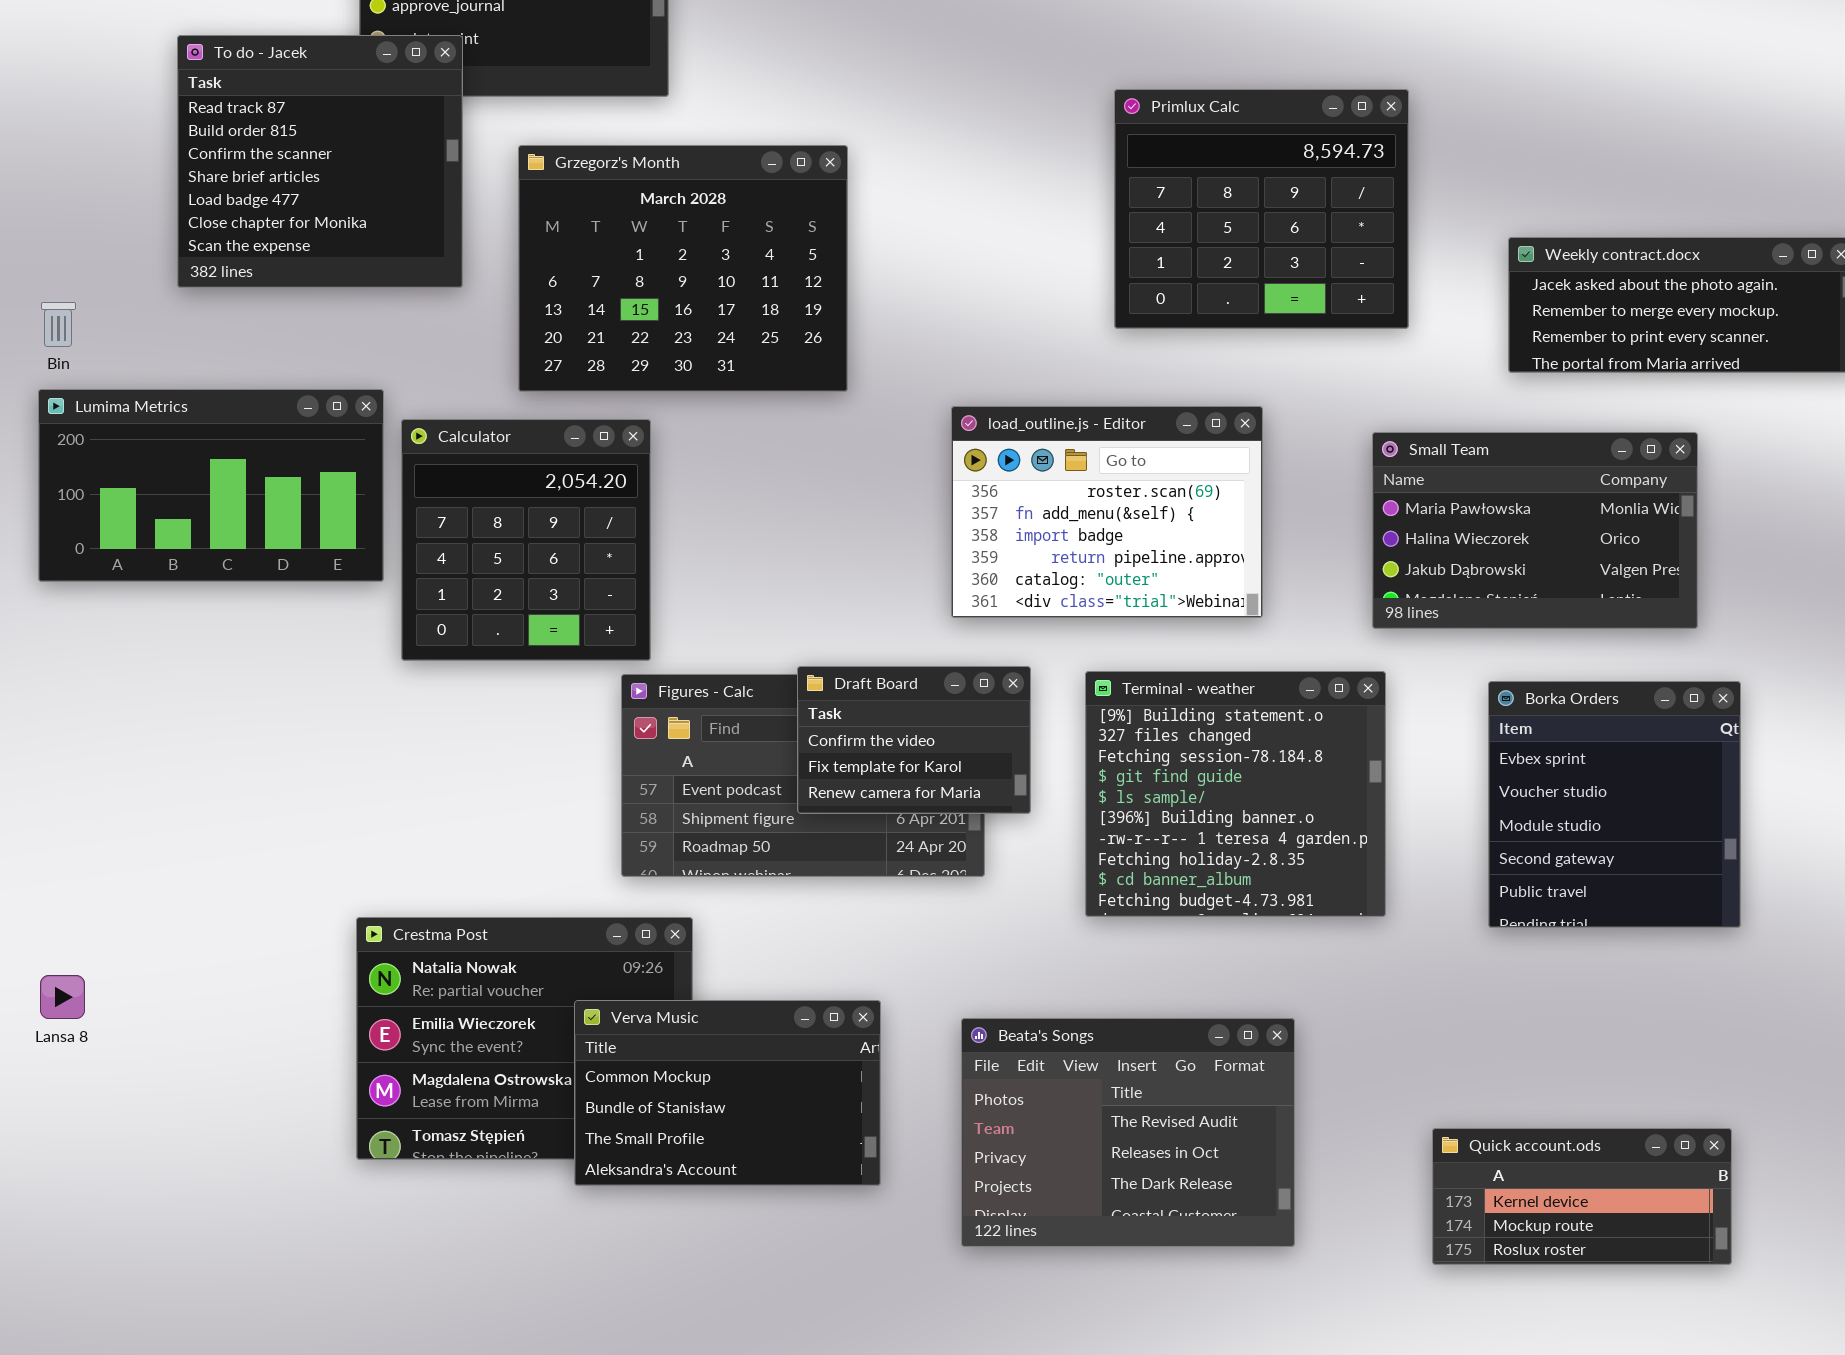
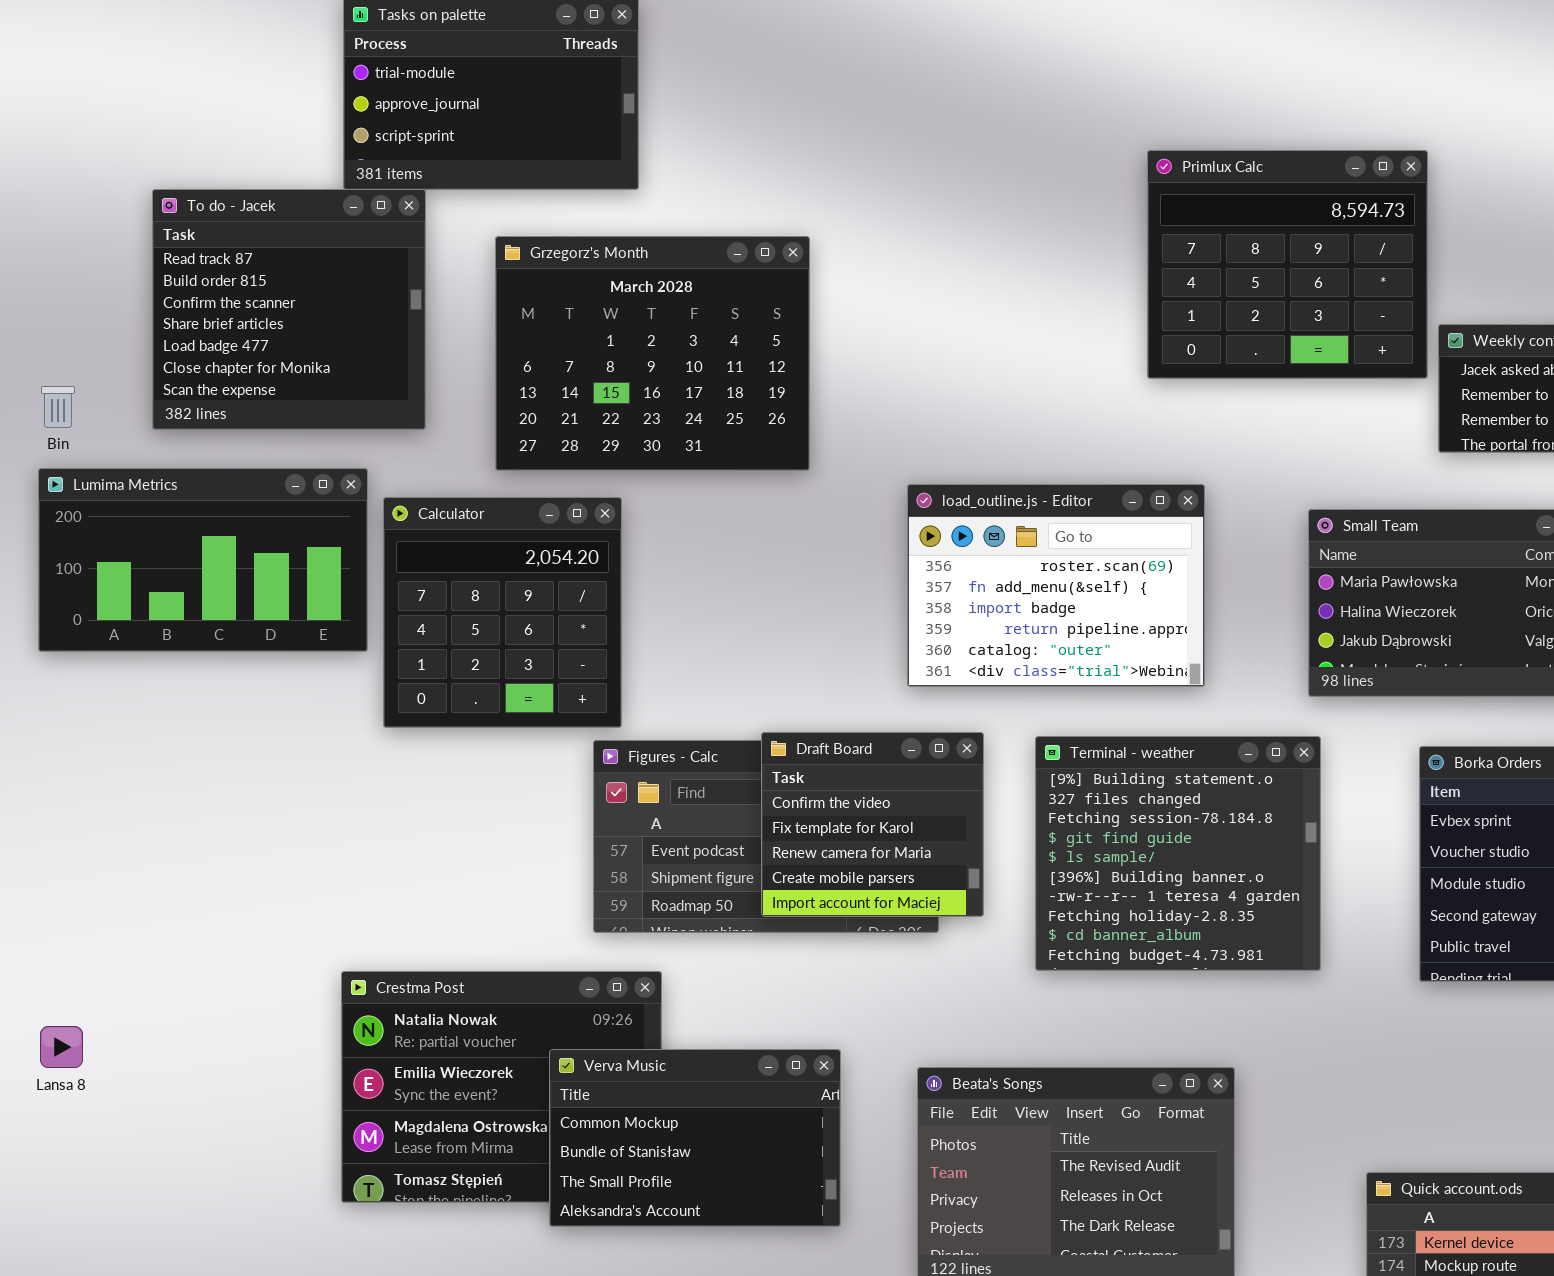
To do - Jacek: [177,35,463,288] -> [152,189,426,430], moved
Primlux Calc: [1114,89,1409,329] -> [1147,150,1428,379], moved
Draft Board: [797,666,1031,814] -> [761,732,984,917], resized

